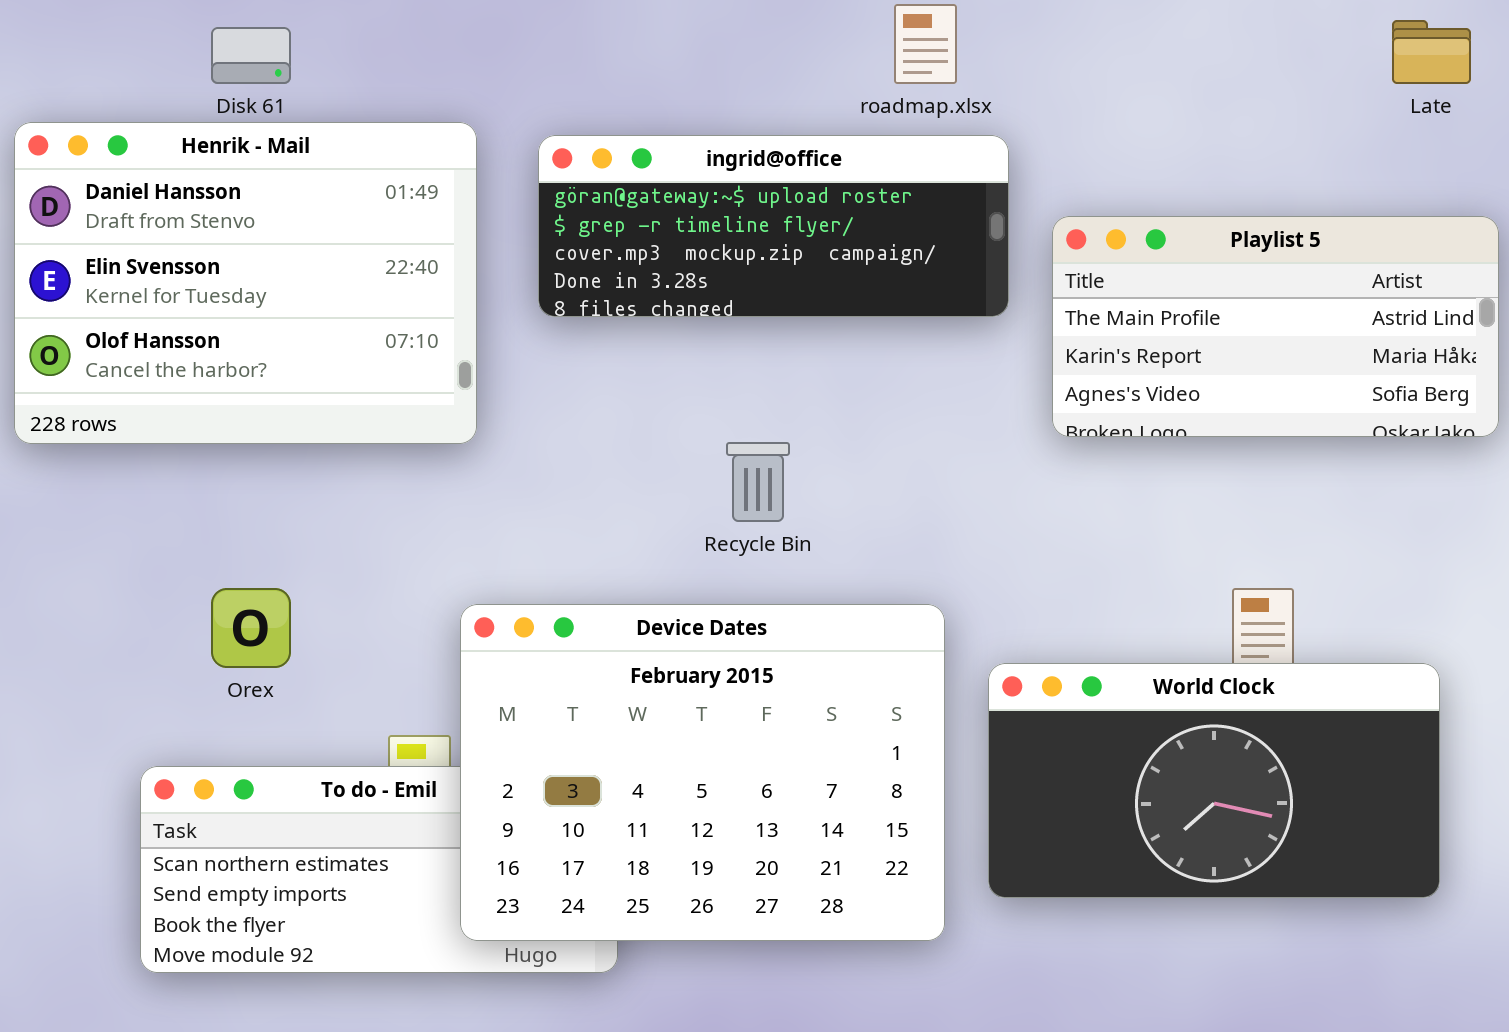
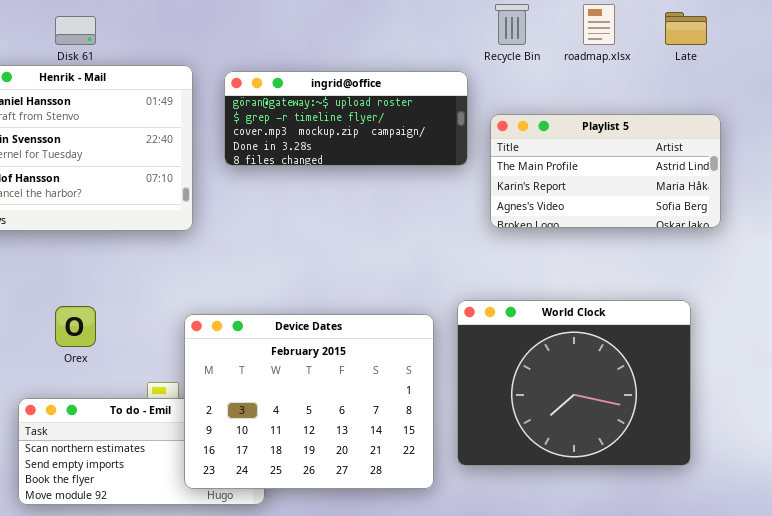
roadmap.xlsx: [894,4,957,84] -> [583,4,615,45], moved
Recycle Bin: [726,442,790,522] -> [495,4,529,45], moved
World Clock: [988,663,1440,898] -> [457,300,691,466], resized

